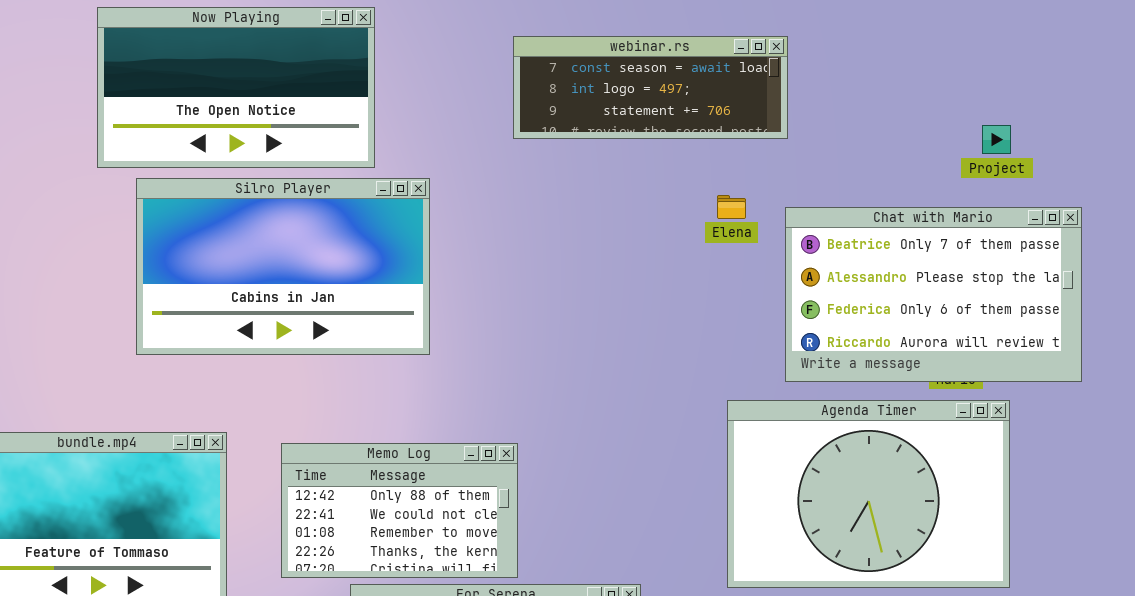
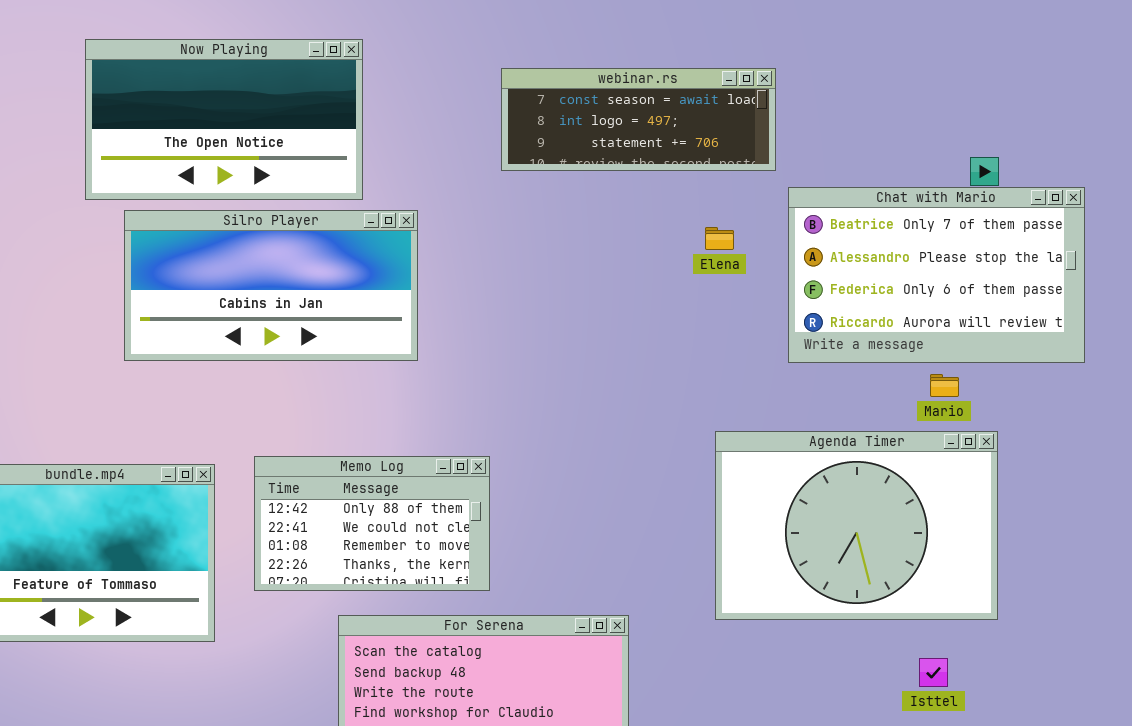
Silro Player: [136,178,430,355] -> [124,210,418,361], resized
Chat with Mario: [785,207,1082,382] -> [788,187,1085,363], moved
Memo Log: [281,443,518,578] -> [254,456,490,591], moved

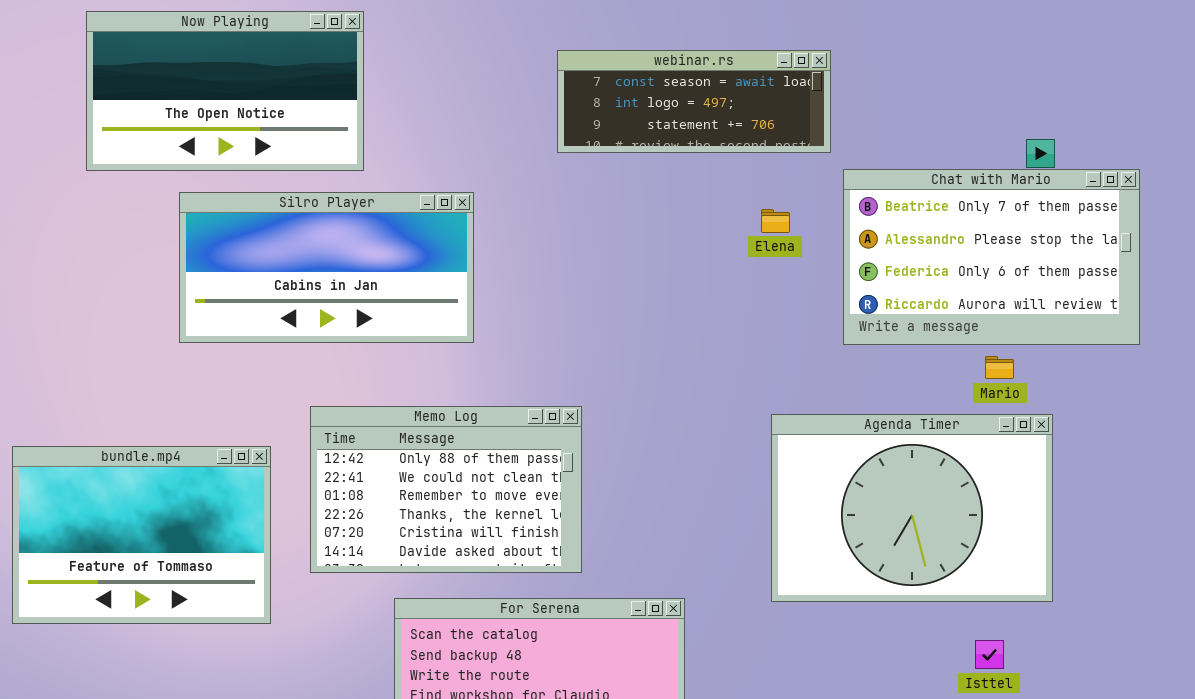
Now Playing: [85,39,363,200] -> [86,11,364,171], moved
Memo Log: [254,456,490,591] -> [310,406,582,573], resized

